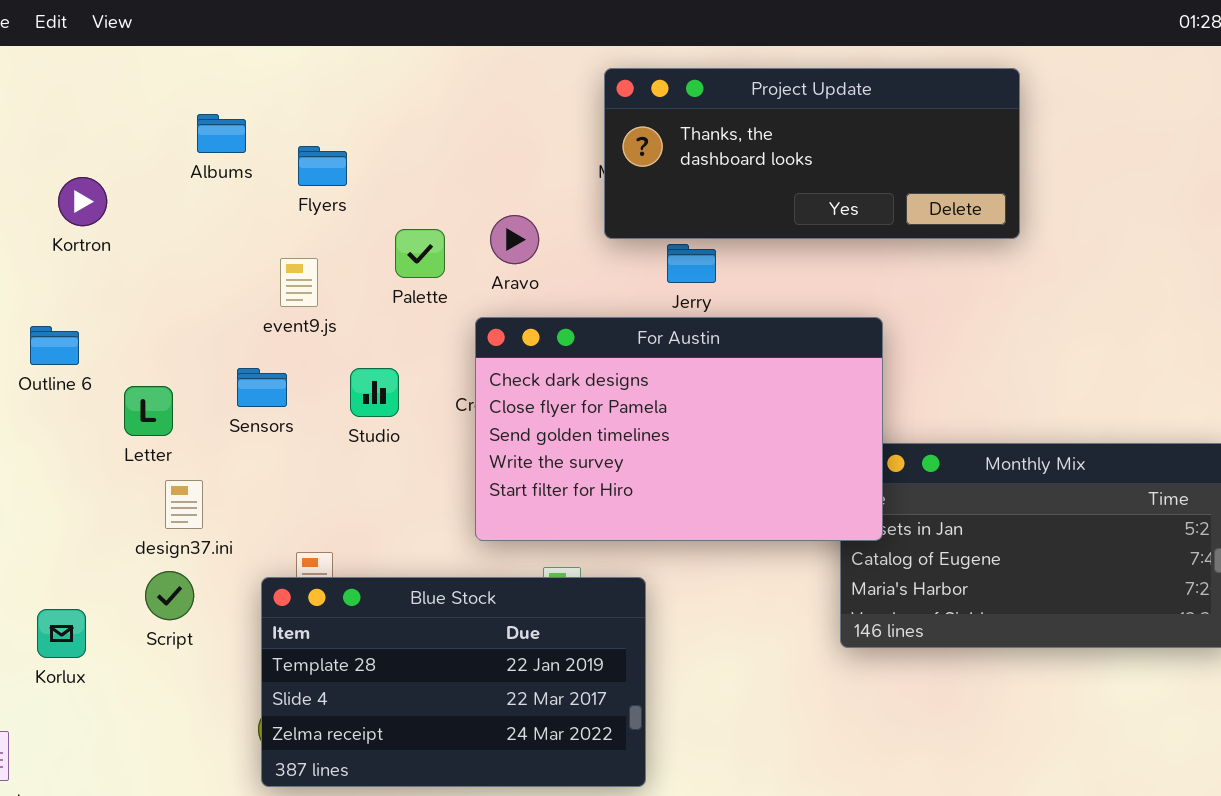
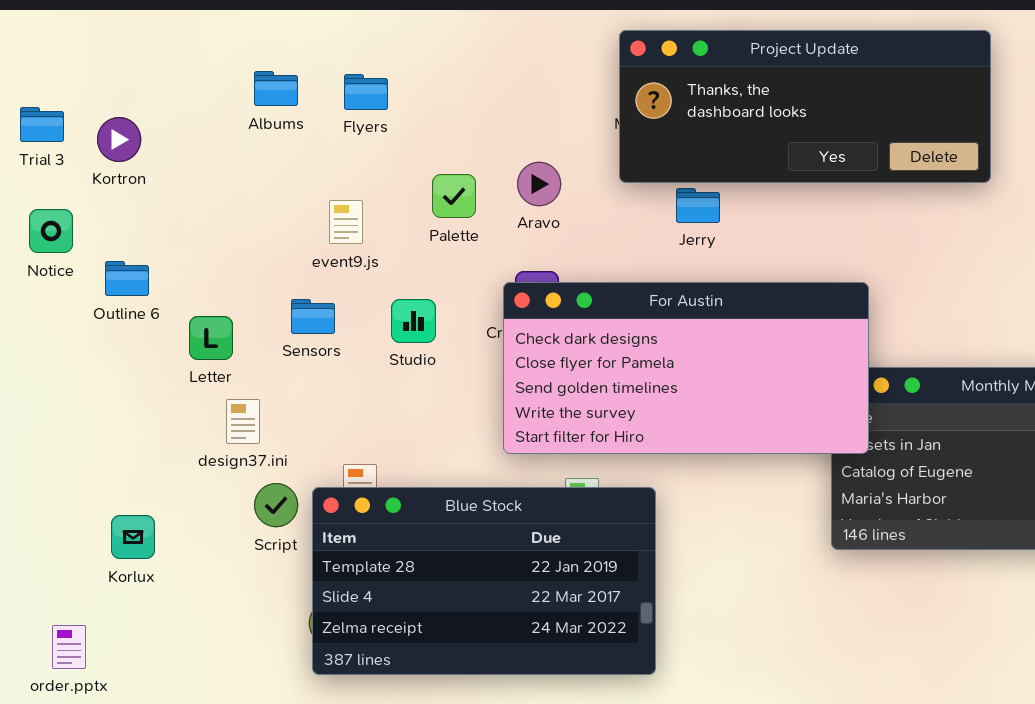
Flyers: [298,146,347,186] -> [344,74,388,110], moved
Kortron: [58,177,107,226] -> [97,117,141,162], moved
For Austin: [475,317,883,541] -> [503,282,869,454], resized
Script: [145,571,194,620] -> [254,483,298,527], moved

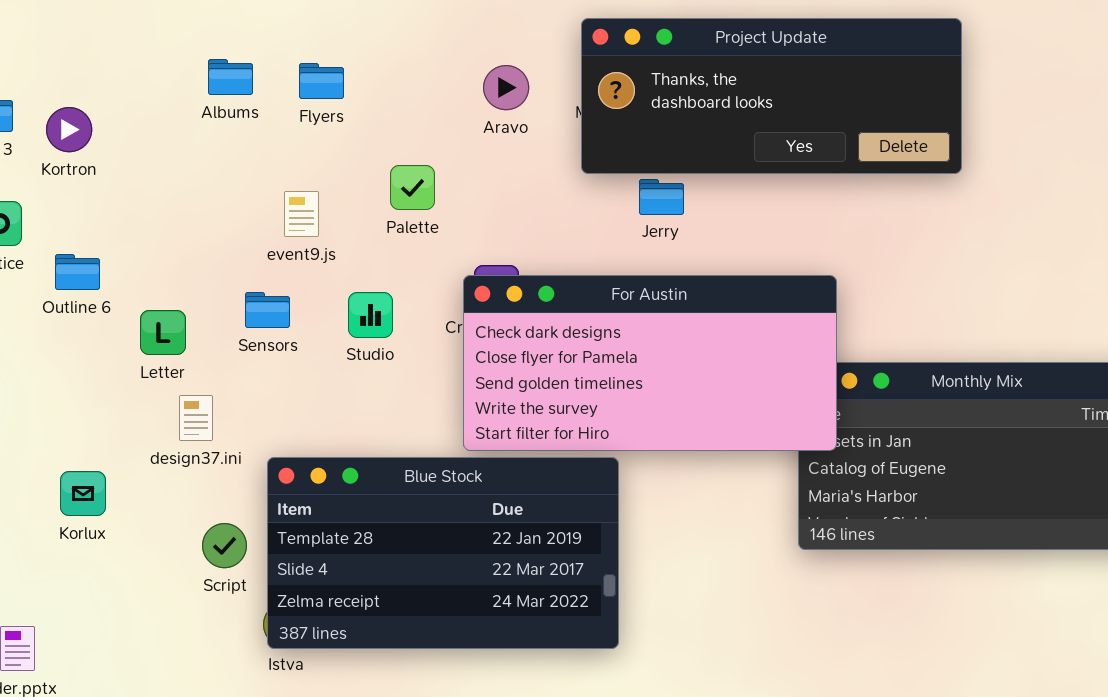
Aravo: [517,162,561,206] -> [483,65,529,110], moved
Script: [254,483,298,527] -> [202,523,247,568], moved
Blue Stock: [312,487,656,675] -> [267,457,619,649], moved
Korlux: [111,515,155,559] -> [60,471,106,516], moved

